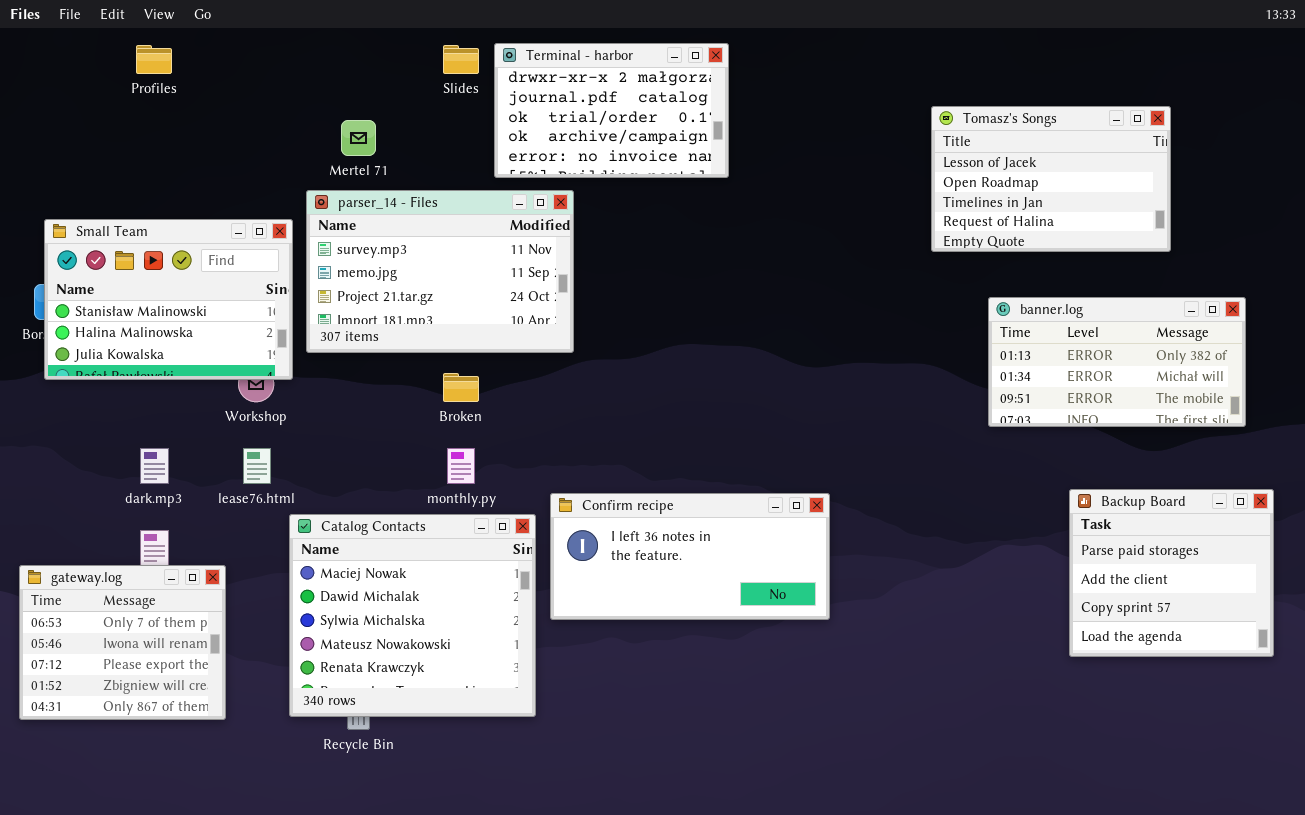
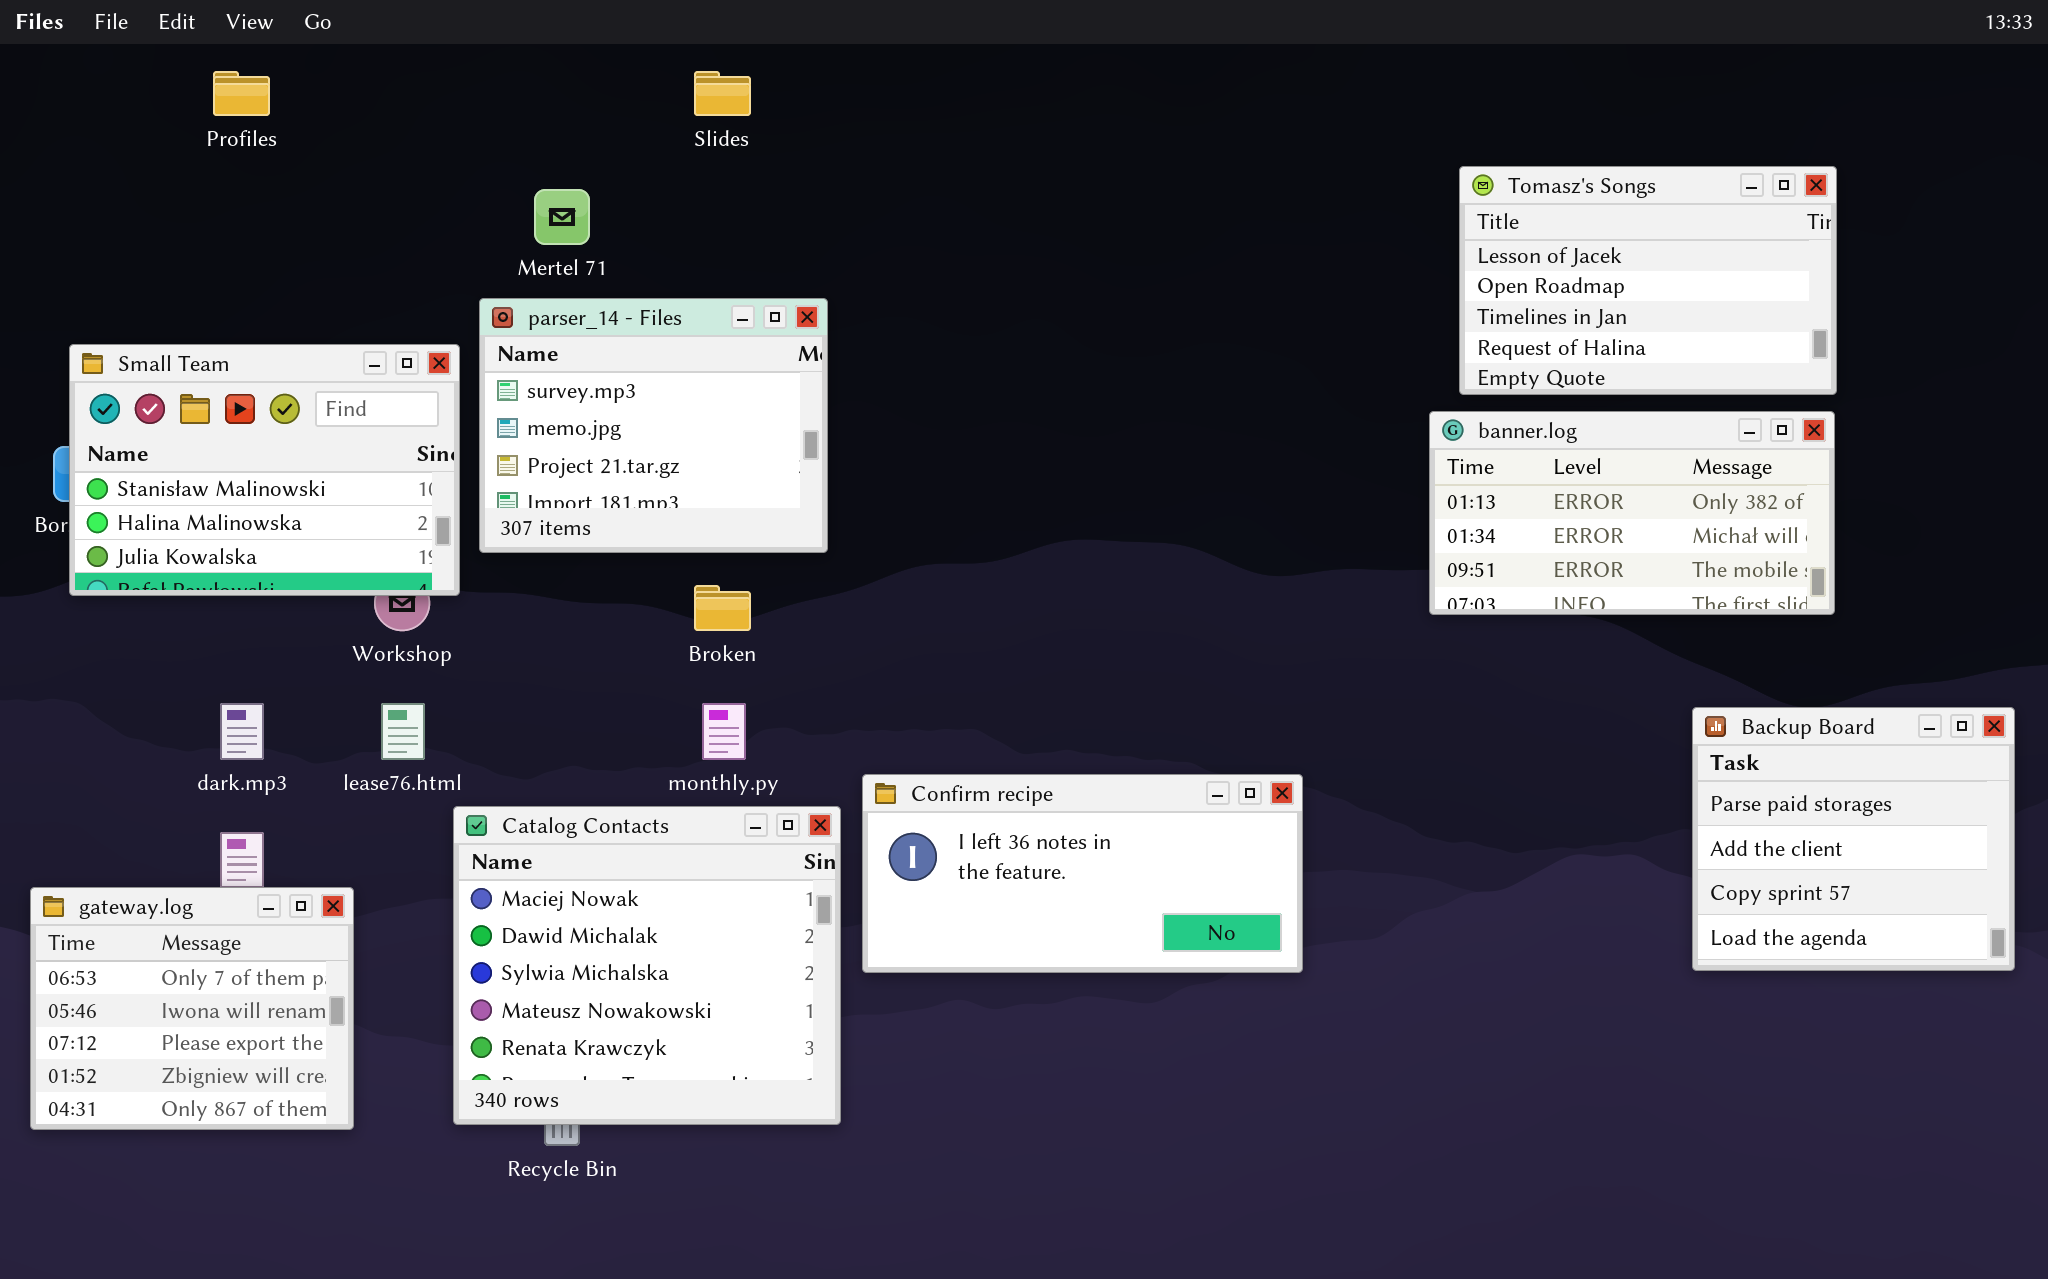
Terminal - harbor: [494,43,729,178] -> none, closed
parser_14 - Files: [306,190,574,353] -> [479,298,828,553], resized
banner.log: [988,297,1246,427] -> [1429,411,1835,615], moved
Backup Board: [1069,489,1274,657] -> [1692,707,2015,971], moved

